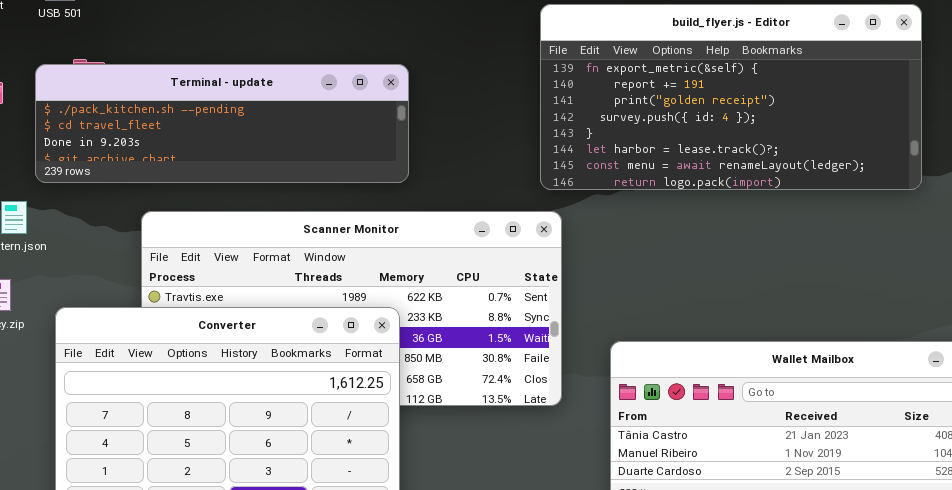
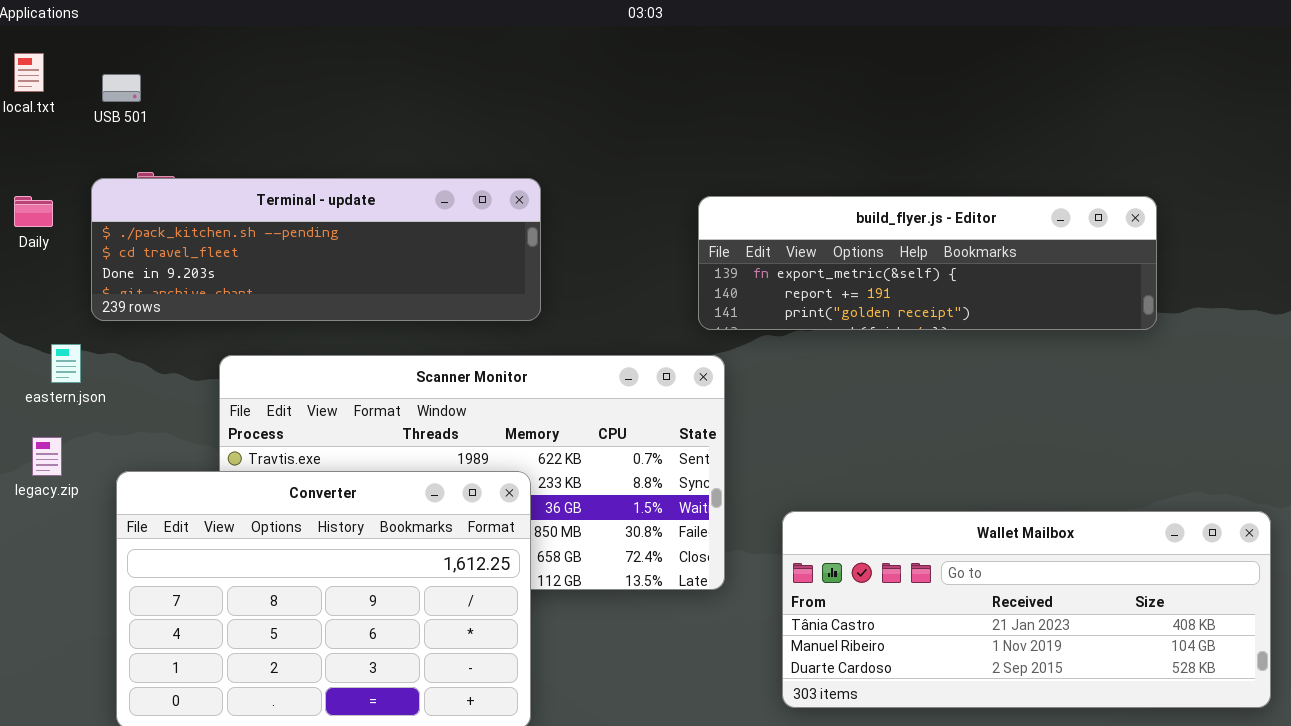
build_flyer.js - Editor: [540,4,922,190] -> [698,196,1157,330], resized

